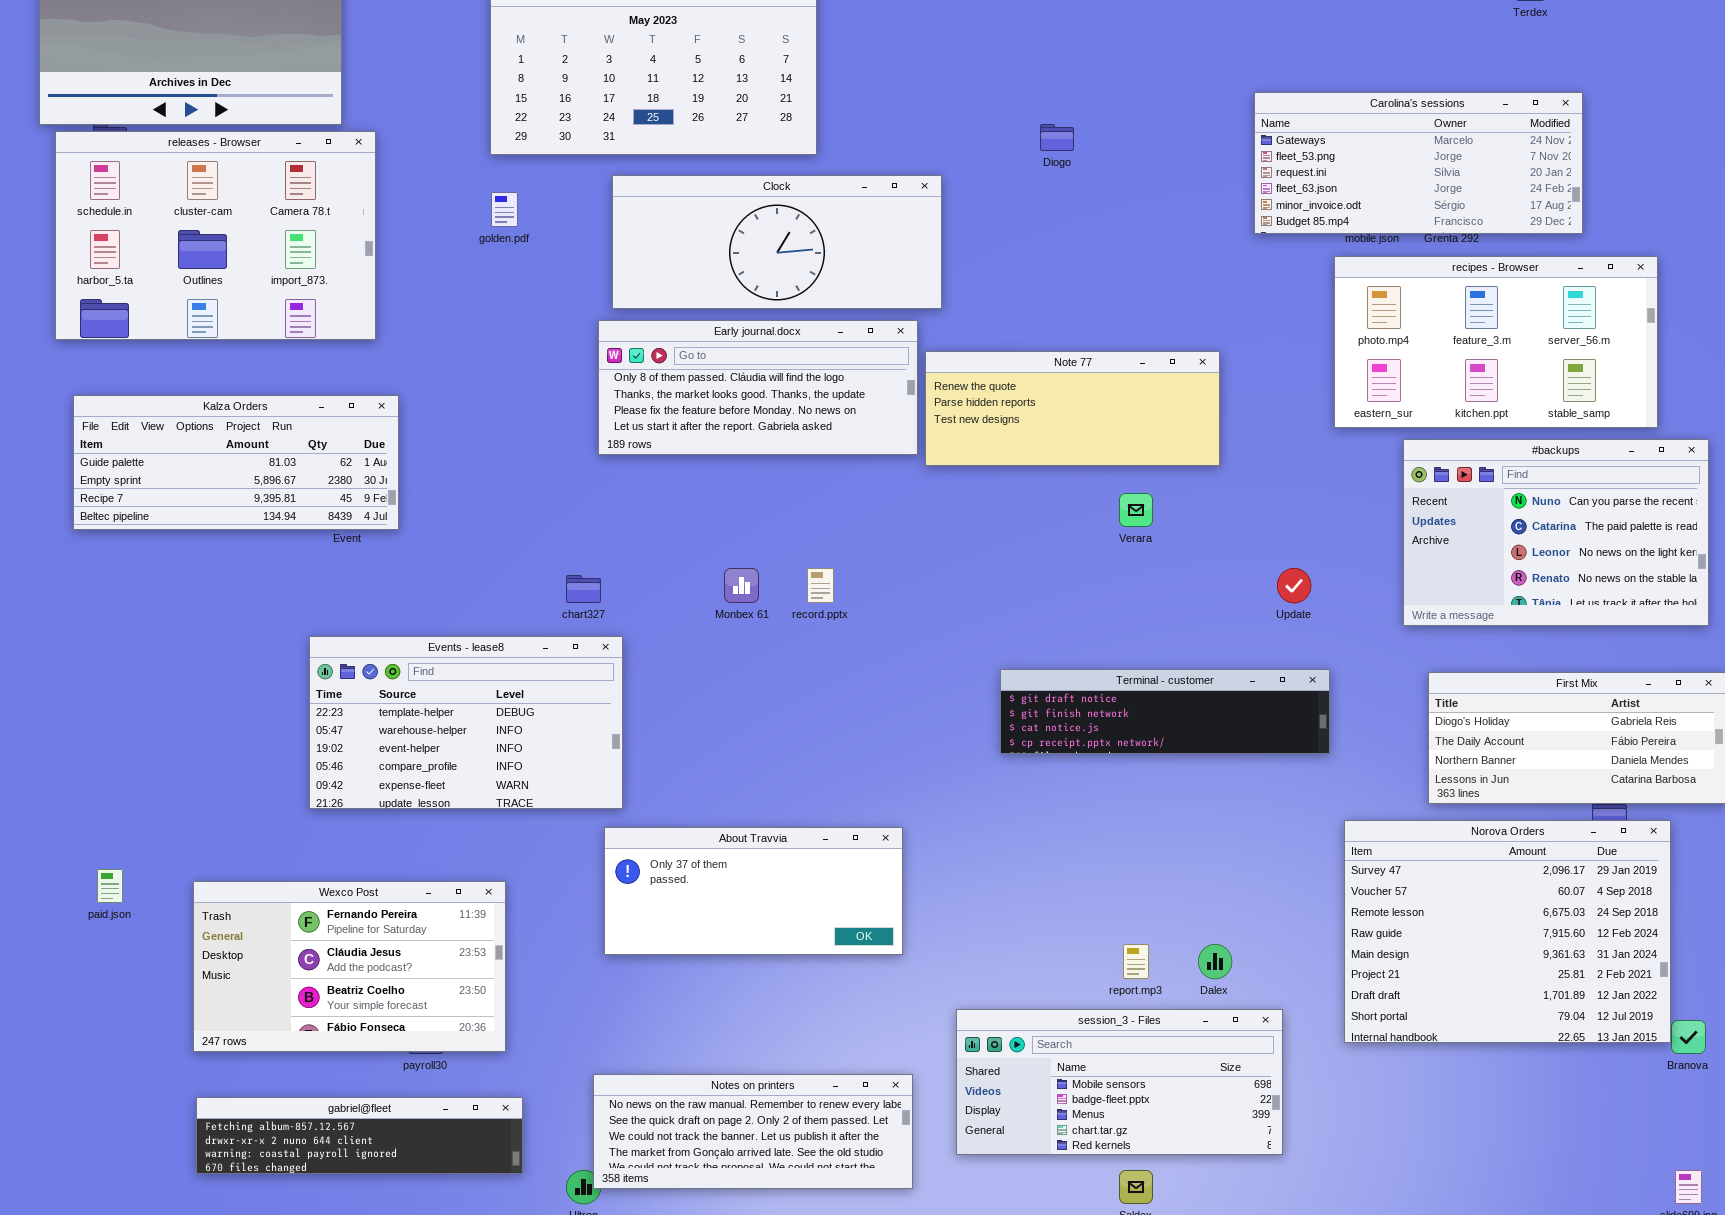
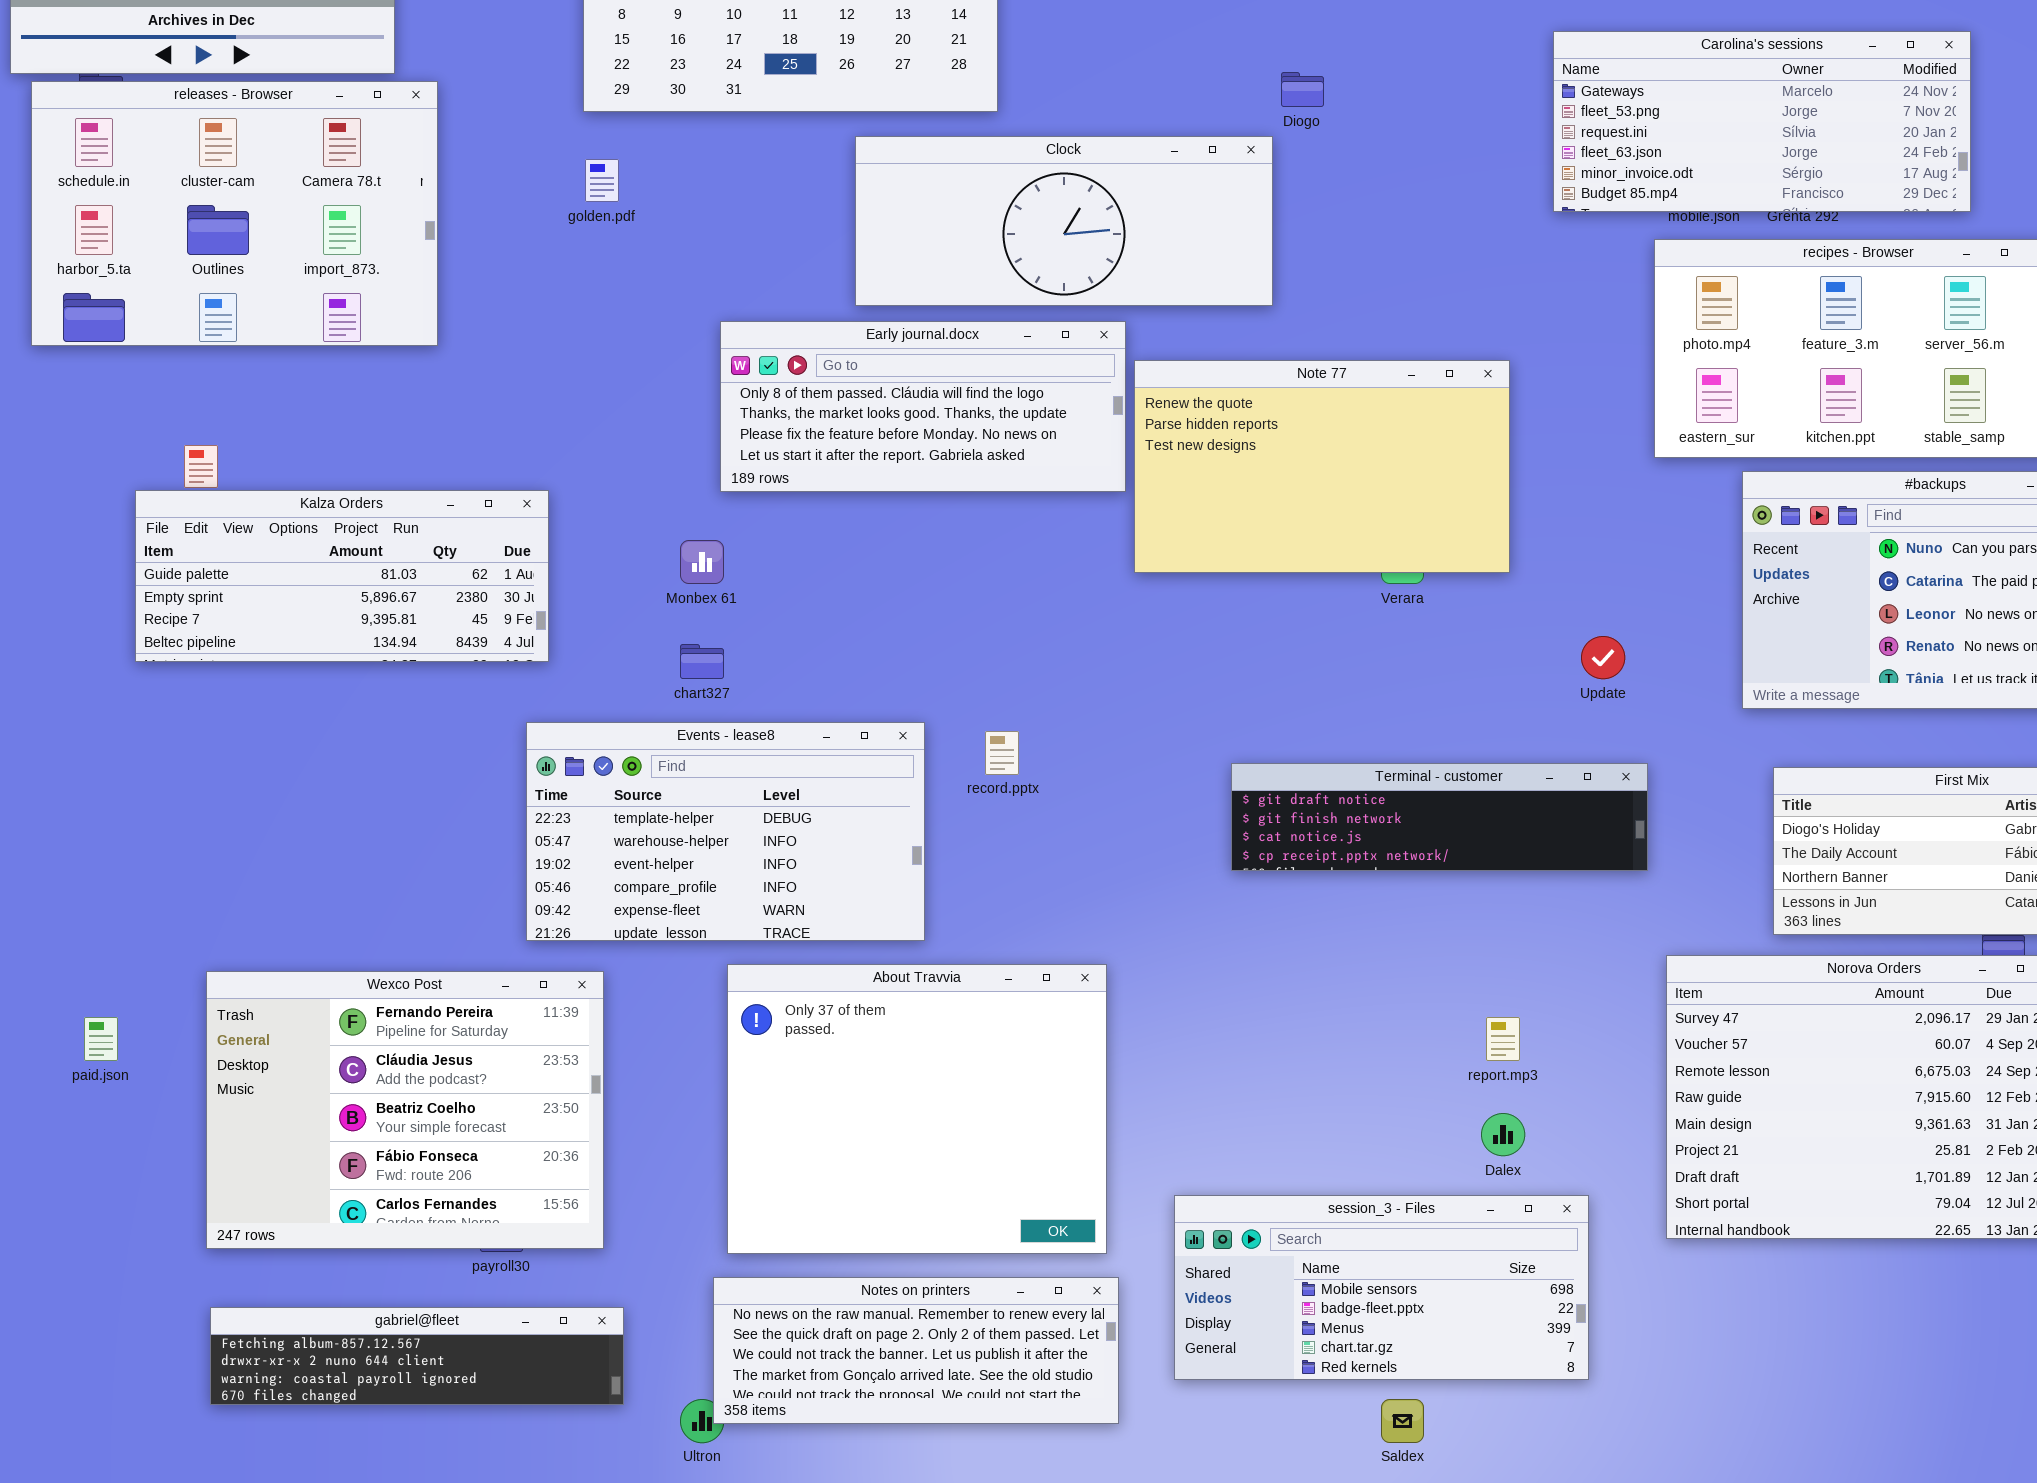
Clock: [612,175,942,309] -> [855,136,1273,306], moved
Note 77: [925,351,1220,466] -> [1134,360,1510,573], resized
Kalza Orders: [73,395,399,530] -> [135,490,549,662], moved
Monbex 61: [724,568,759,603] -> [680,540,724,584], moved
record.pptx: [807,568,834,603] -> [985,731,1019,775], moved
Events - lease8: [309,636,623,809] -> [526,722,925,941], moved
About Travvia: [604,827,903,955] -> [727,964,1107,1254], resized
Wexco Post: [193,881,506,1052] -> [206,971,604,1249], resized
report.mp3: [1123,944,1149,979] -> [1486,1017,1520,1061], moved

